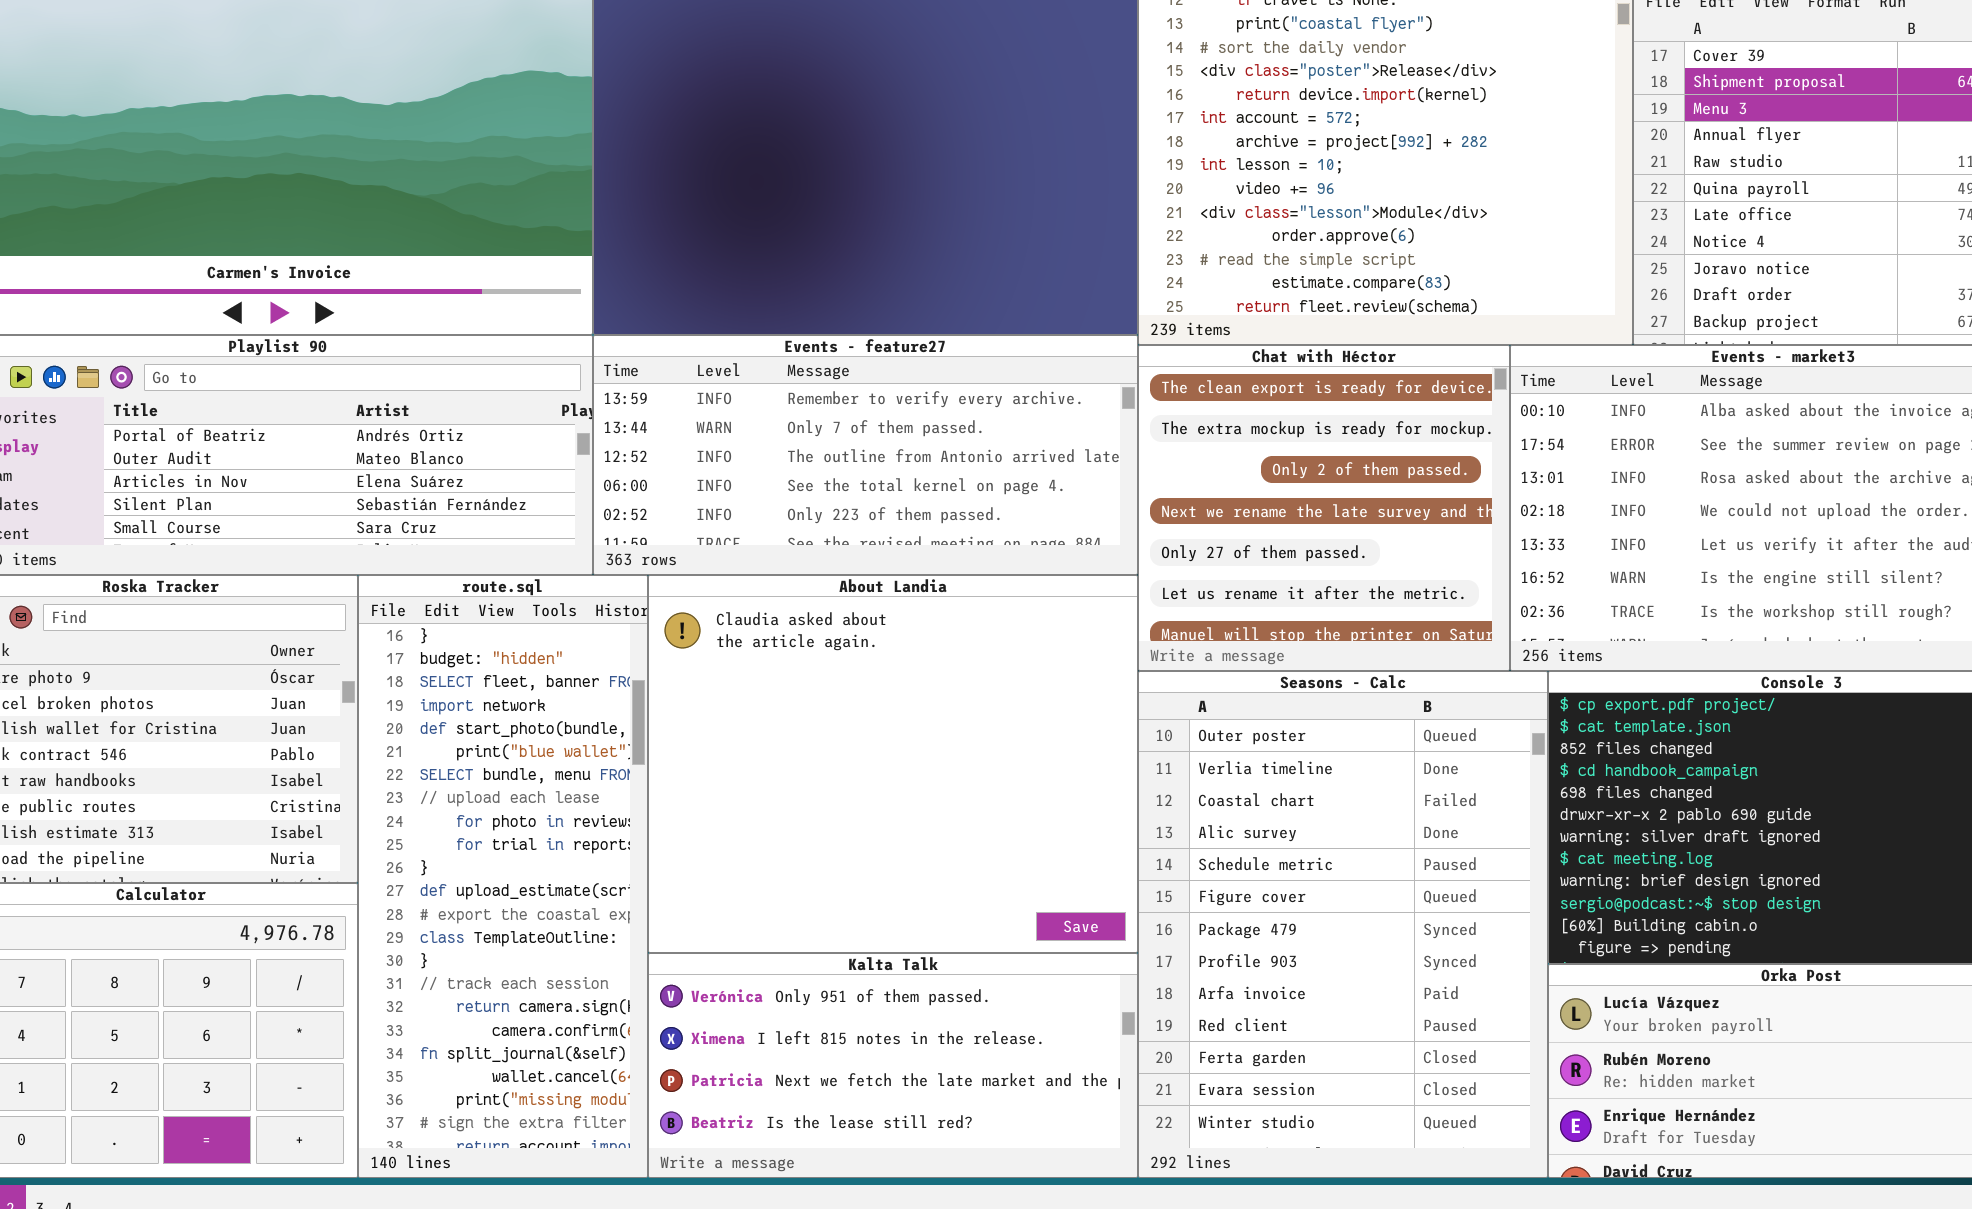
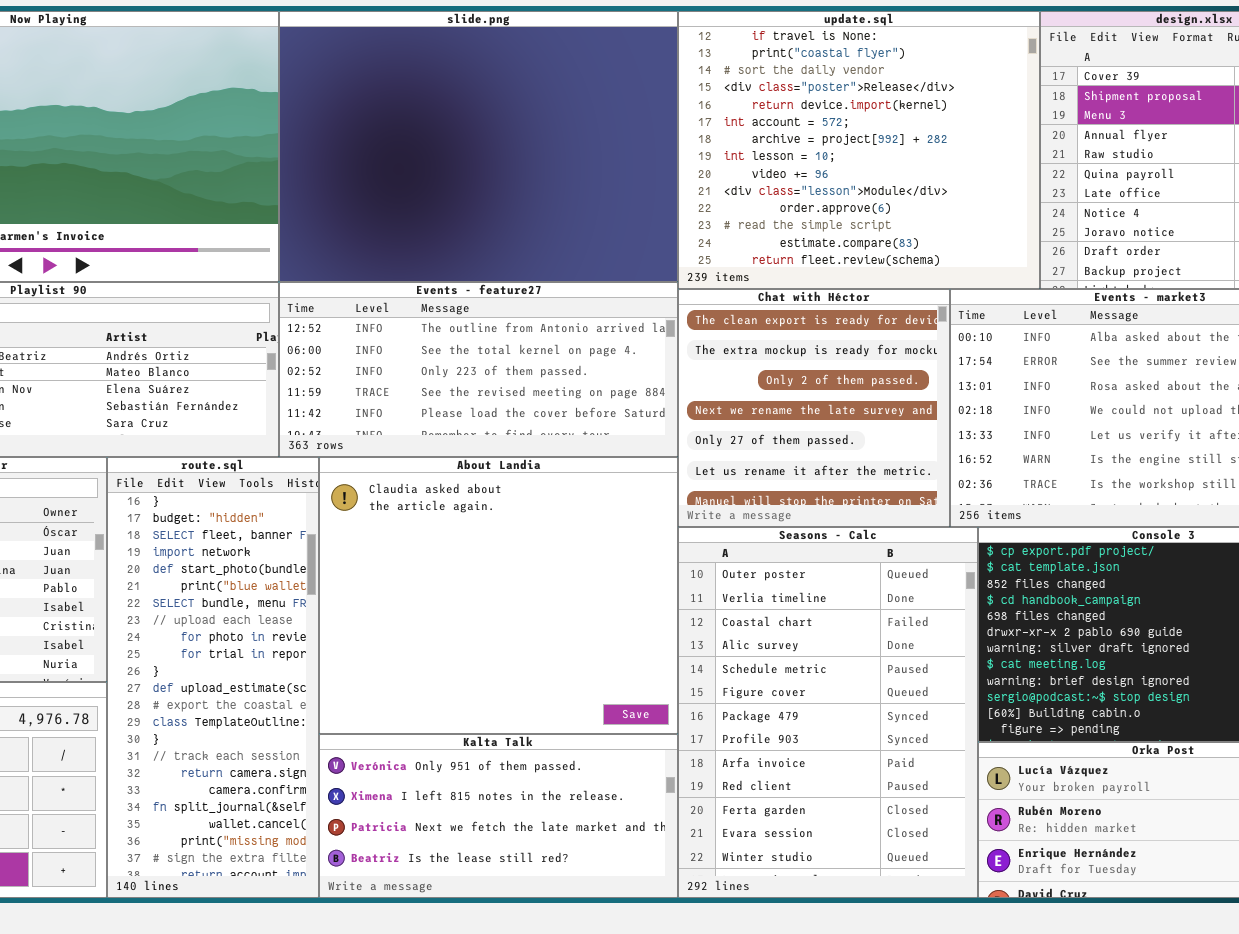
Events - feature27: [593,335,1138,575] -> [279,282,678,457], scrolled down 2 rows

